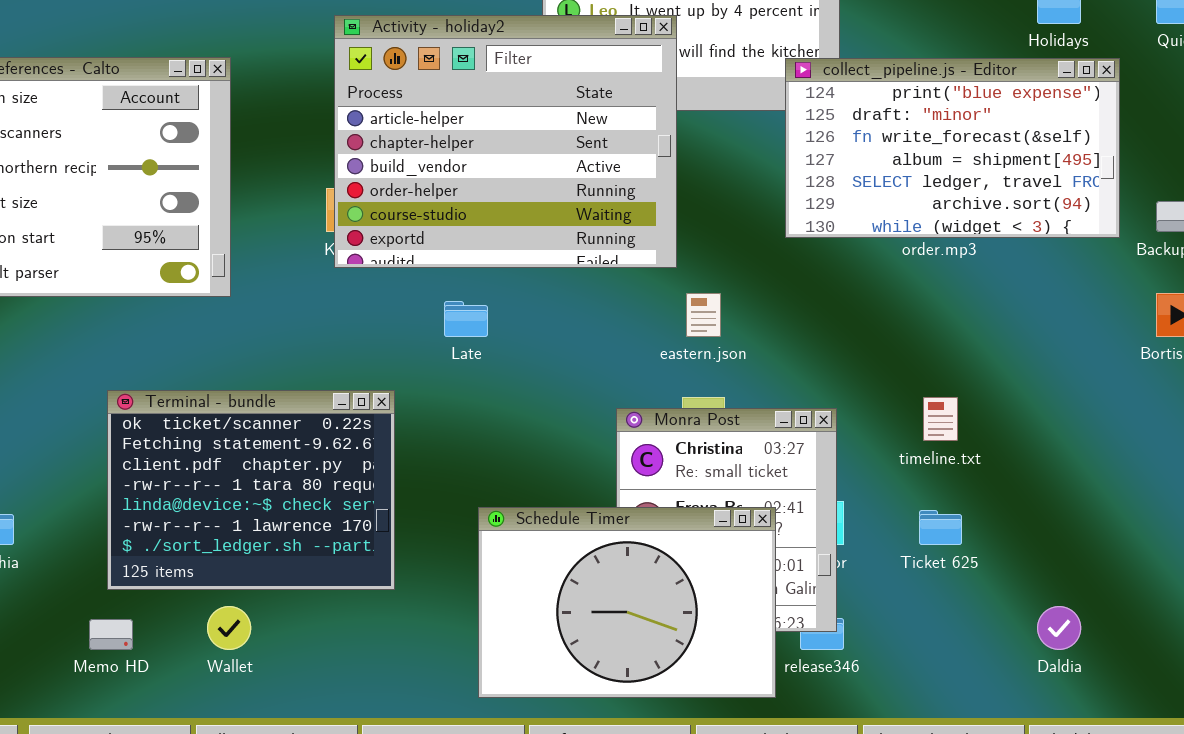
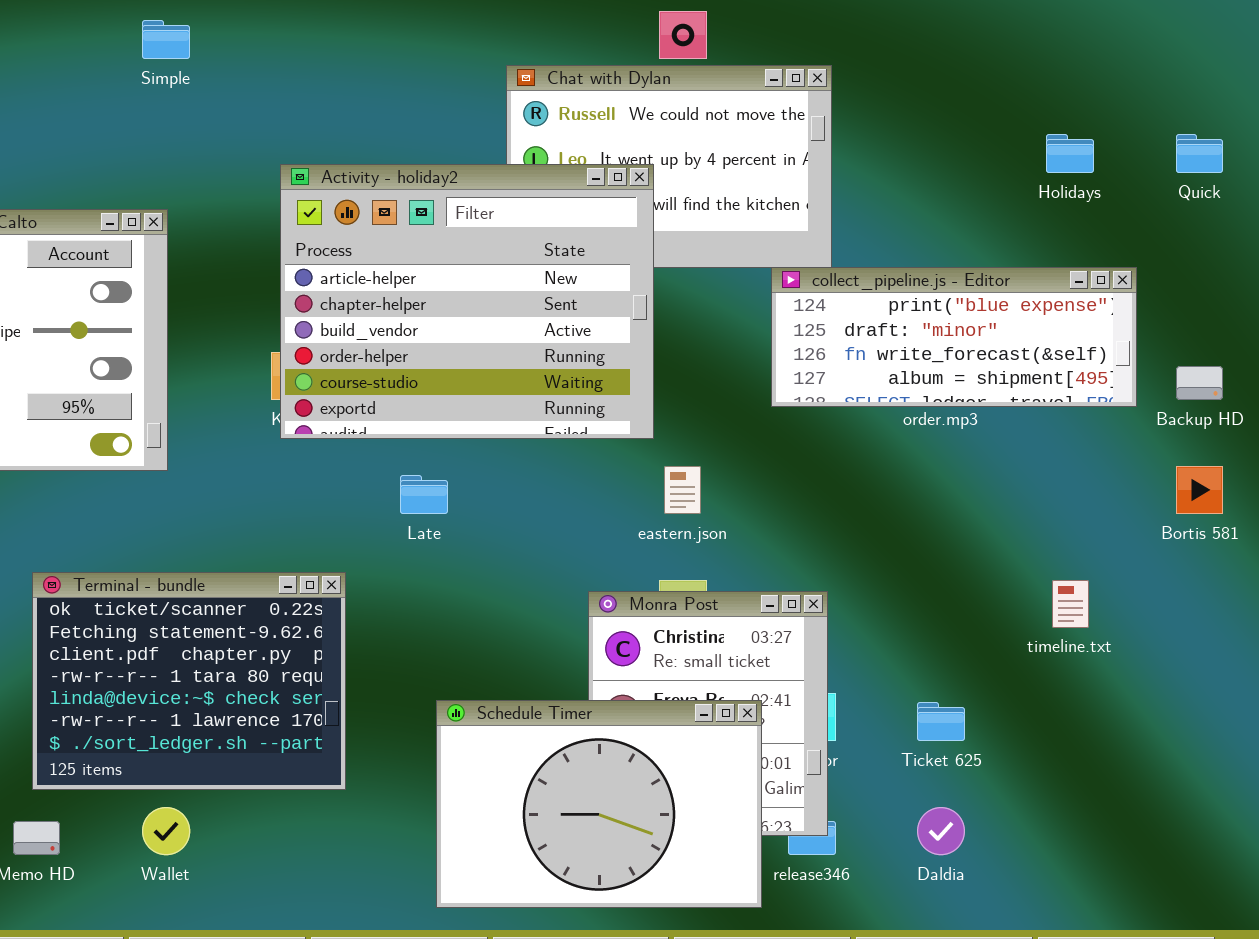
collect_pipeline.js - Editor: [785,58,1120,238] -> [771,267,1137,407], resized
timeline.txt: [923,397,958,441] -> [1052,580,1089,628], moved
Daldia: [1037,606,1081,650] -> [917,807,965,855], moved

